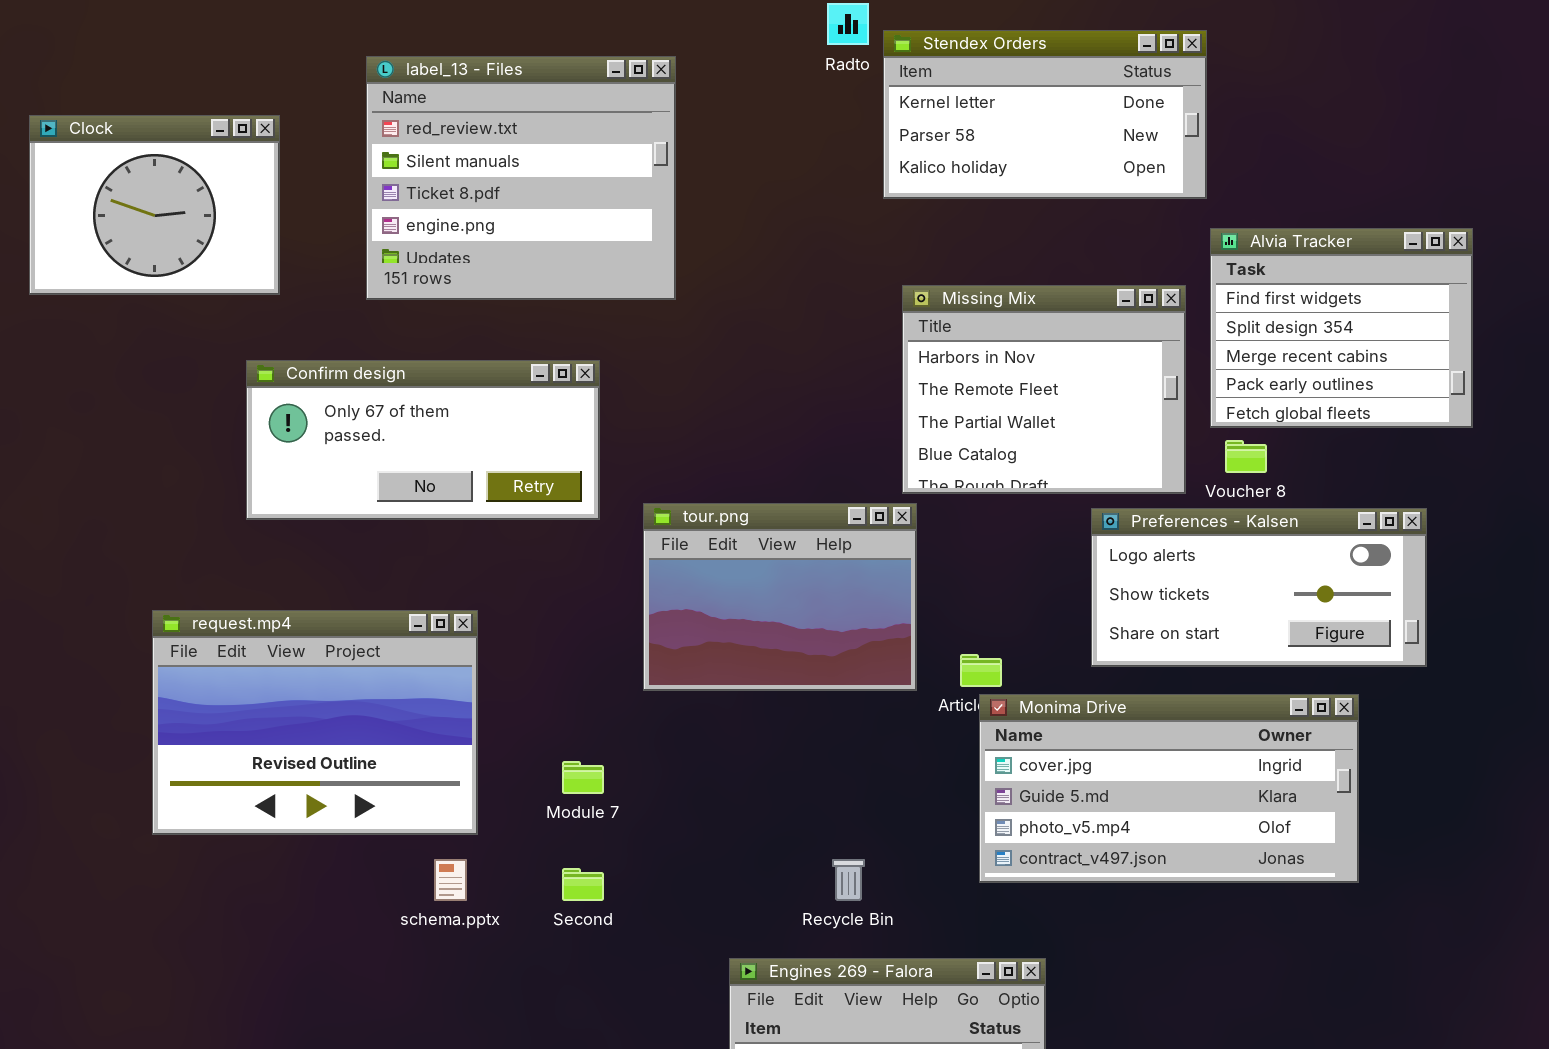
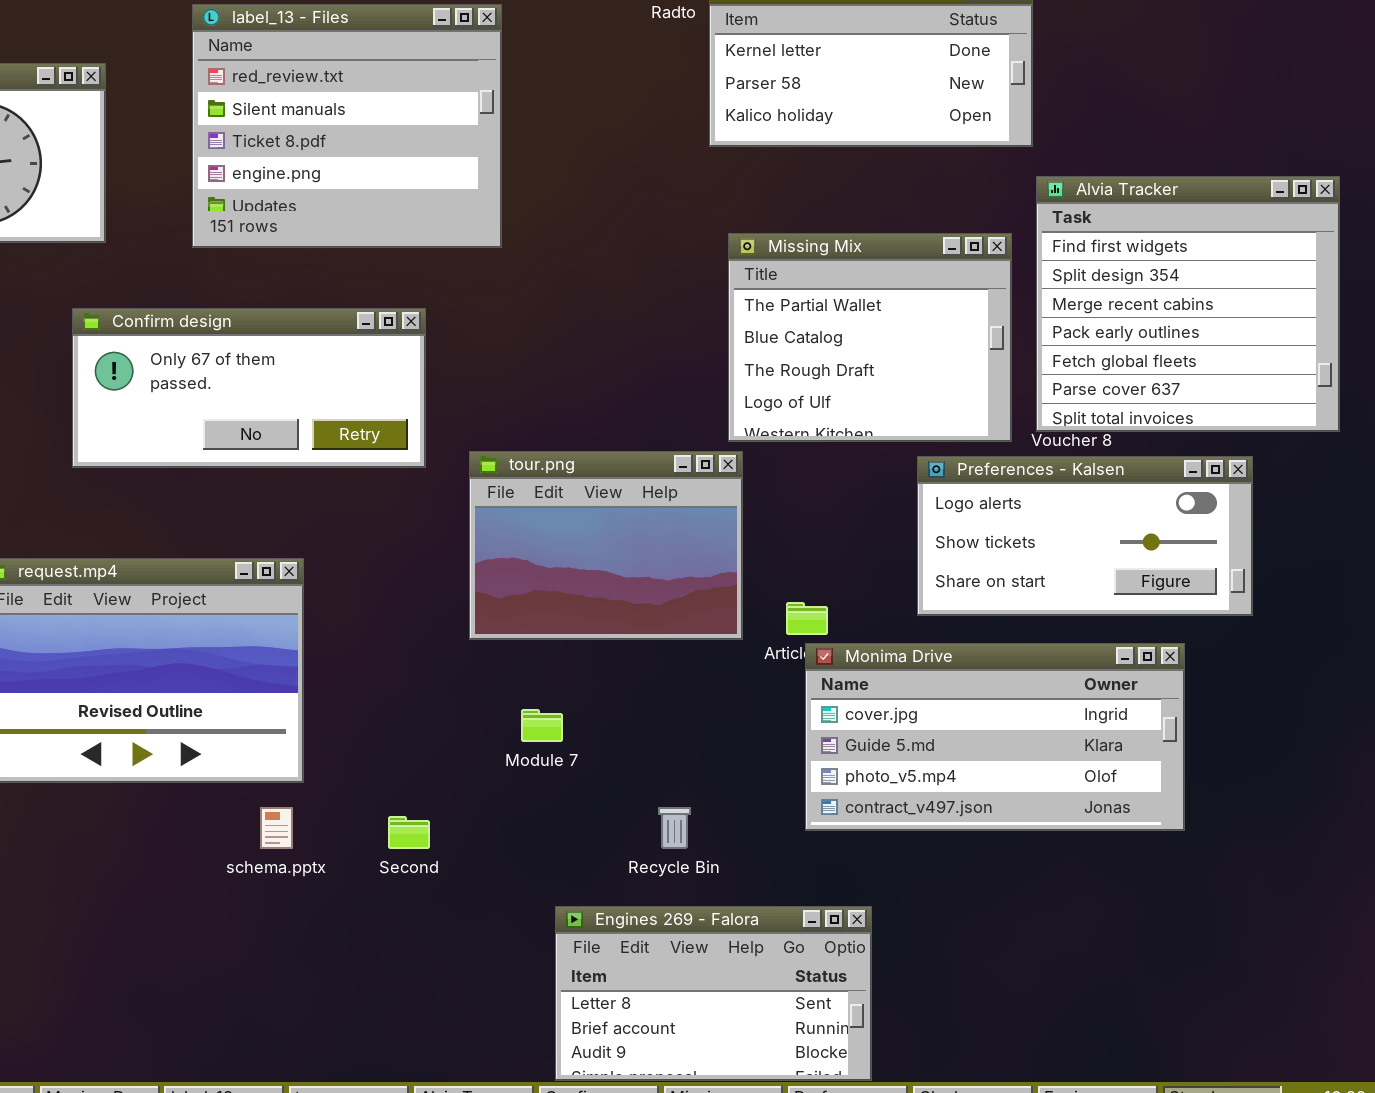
Alvia Tracker: [1210,228,1473,428] -> [1036,176,1340,432], resized
Missing Mix: [902,285,1186,494] -> [728,233,1012,442], scrolled down 2 rows
Module 7: [562,761,604,794] -> [521,709,563,742], moved

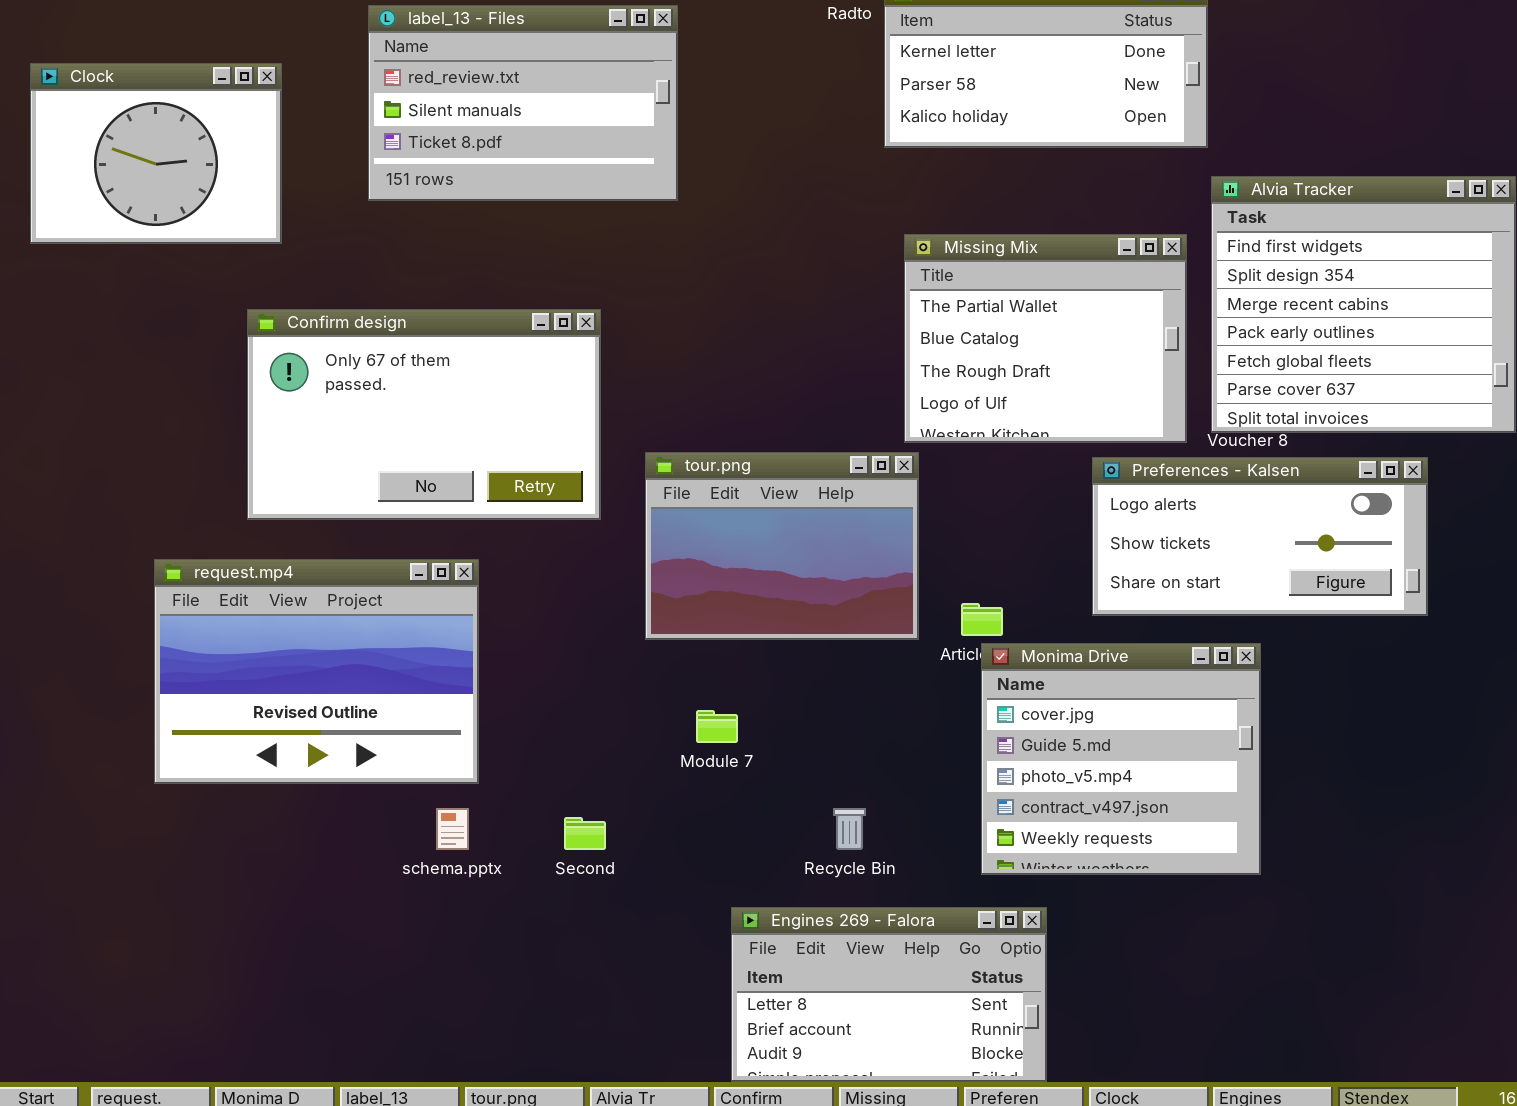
label_13 - Files: [192,4,502,248] -> [368,5,678,201], resized
Confirm design: [72,308,426,468] -> [247,309,601,520], resized
Monima Drive: [805,643,1185,831] -> [981,643,1261,875], resized

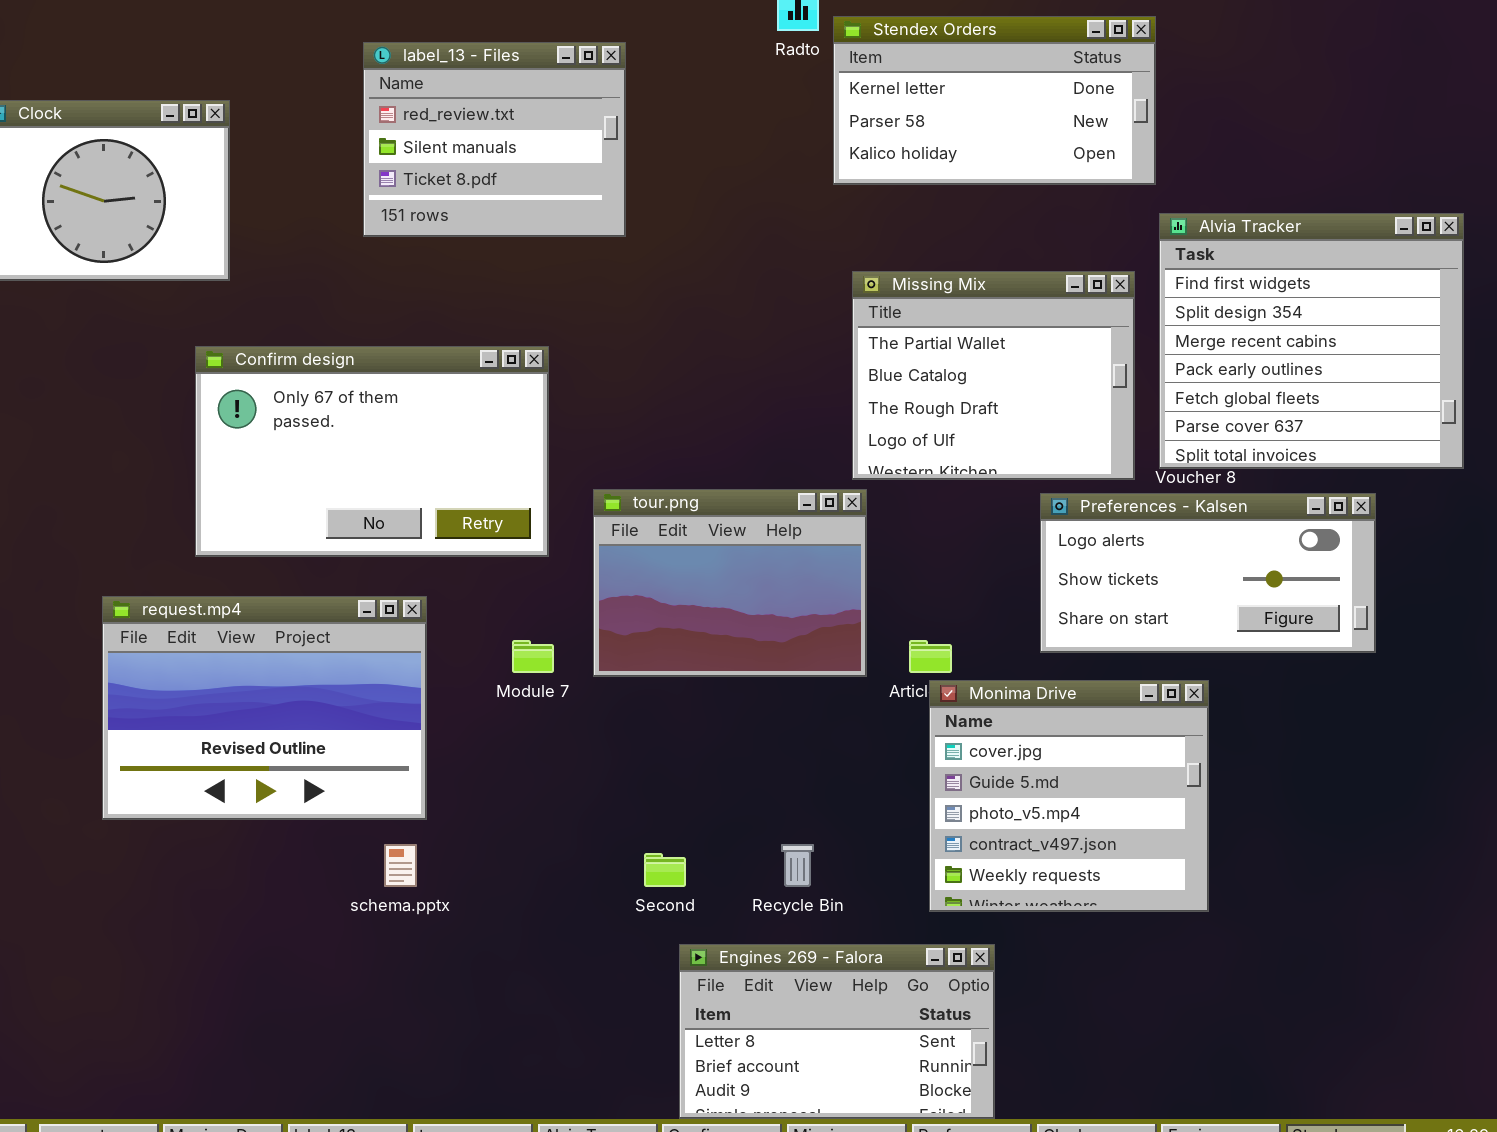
label_13 - Files: [368,5,678,201] -> [363,42,626,237], resized
Module 7: [696,710,738,743] -> [512,640,554,673], moved
Second: [564,817,606,850] -> [644,853,686,887], moved

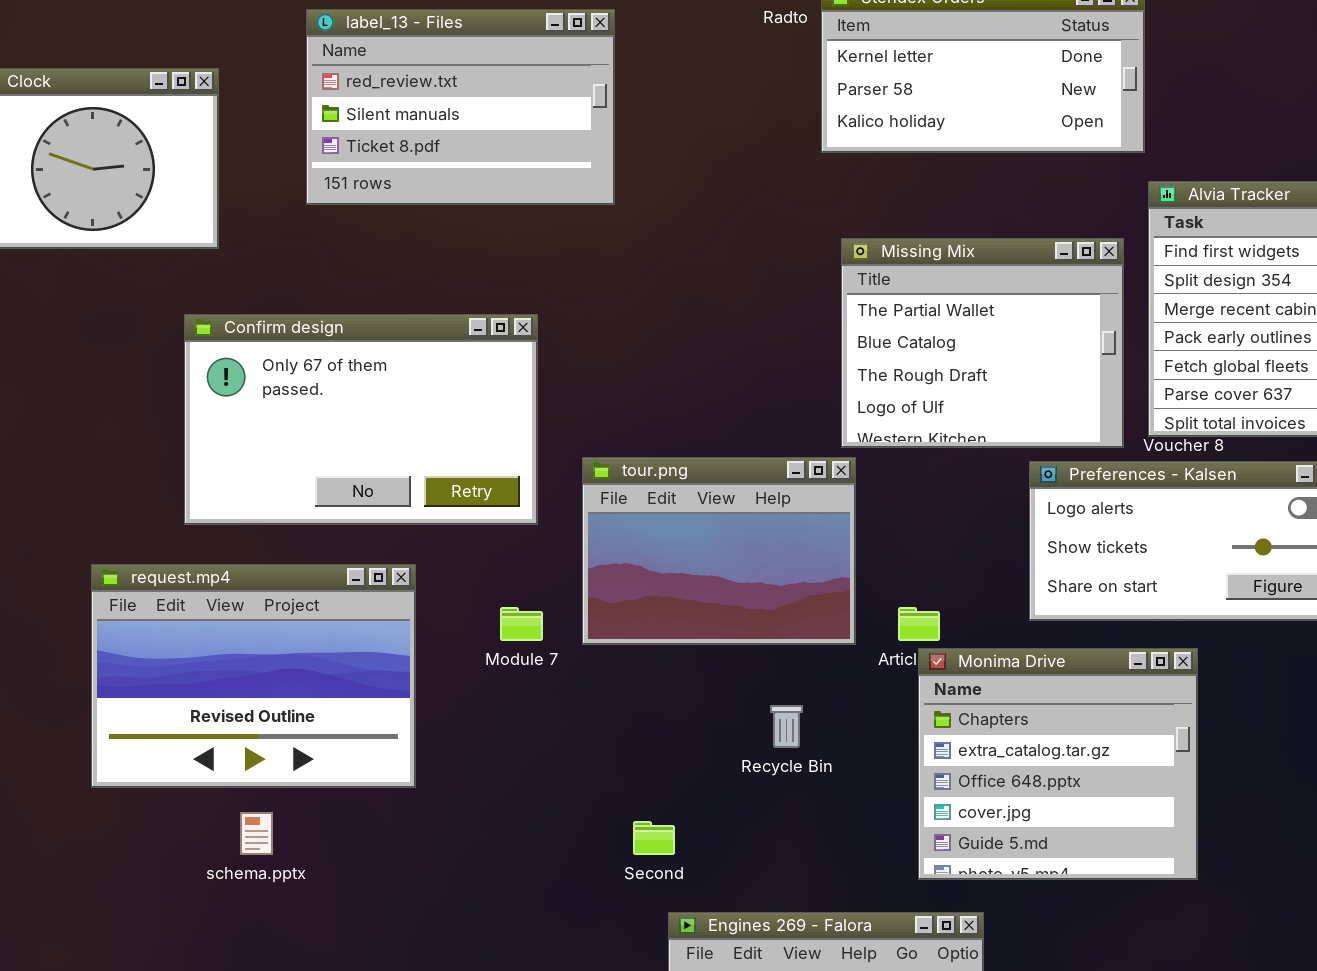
label_13 - Files: [363,42,626,237] -> [306,9,615,205], resized
Monima Drive: [929,680,1209,912] -> [918,648,1198,880], scrolled up 3 rows
schema.pptx: [384,844,417,887] -> [240,812,273,855], moved
Recycle Bin: [781,844,814,887] -> [770,705,803,748], moved

